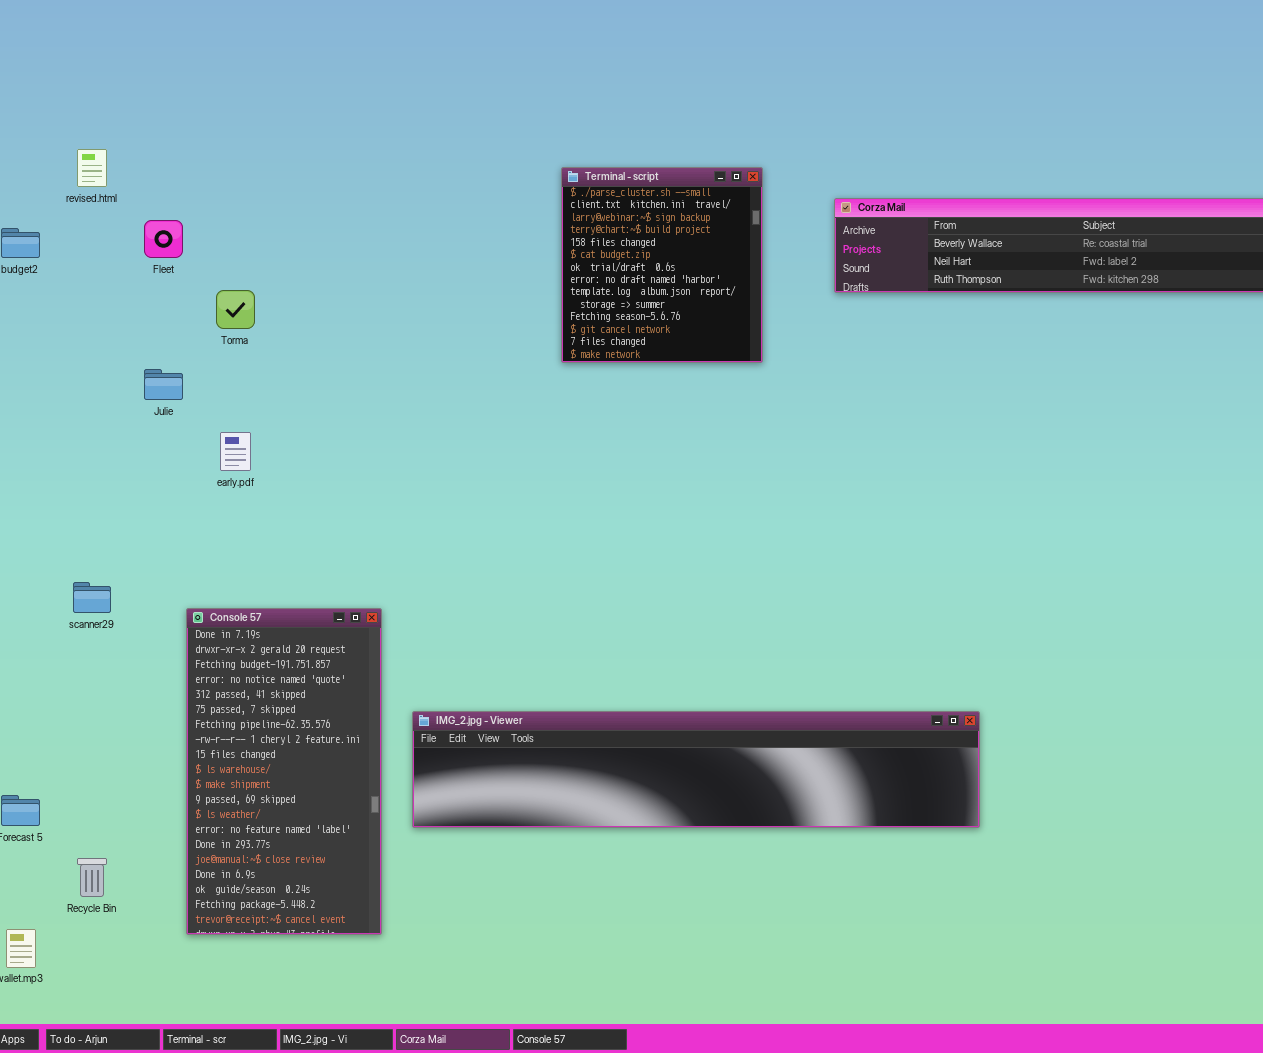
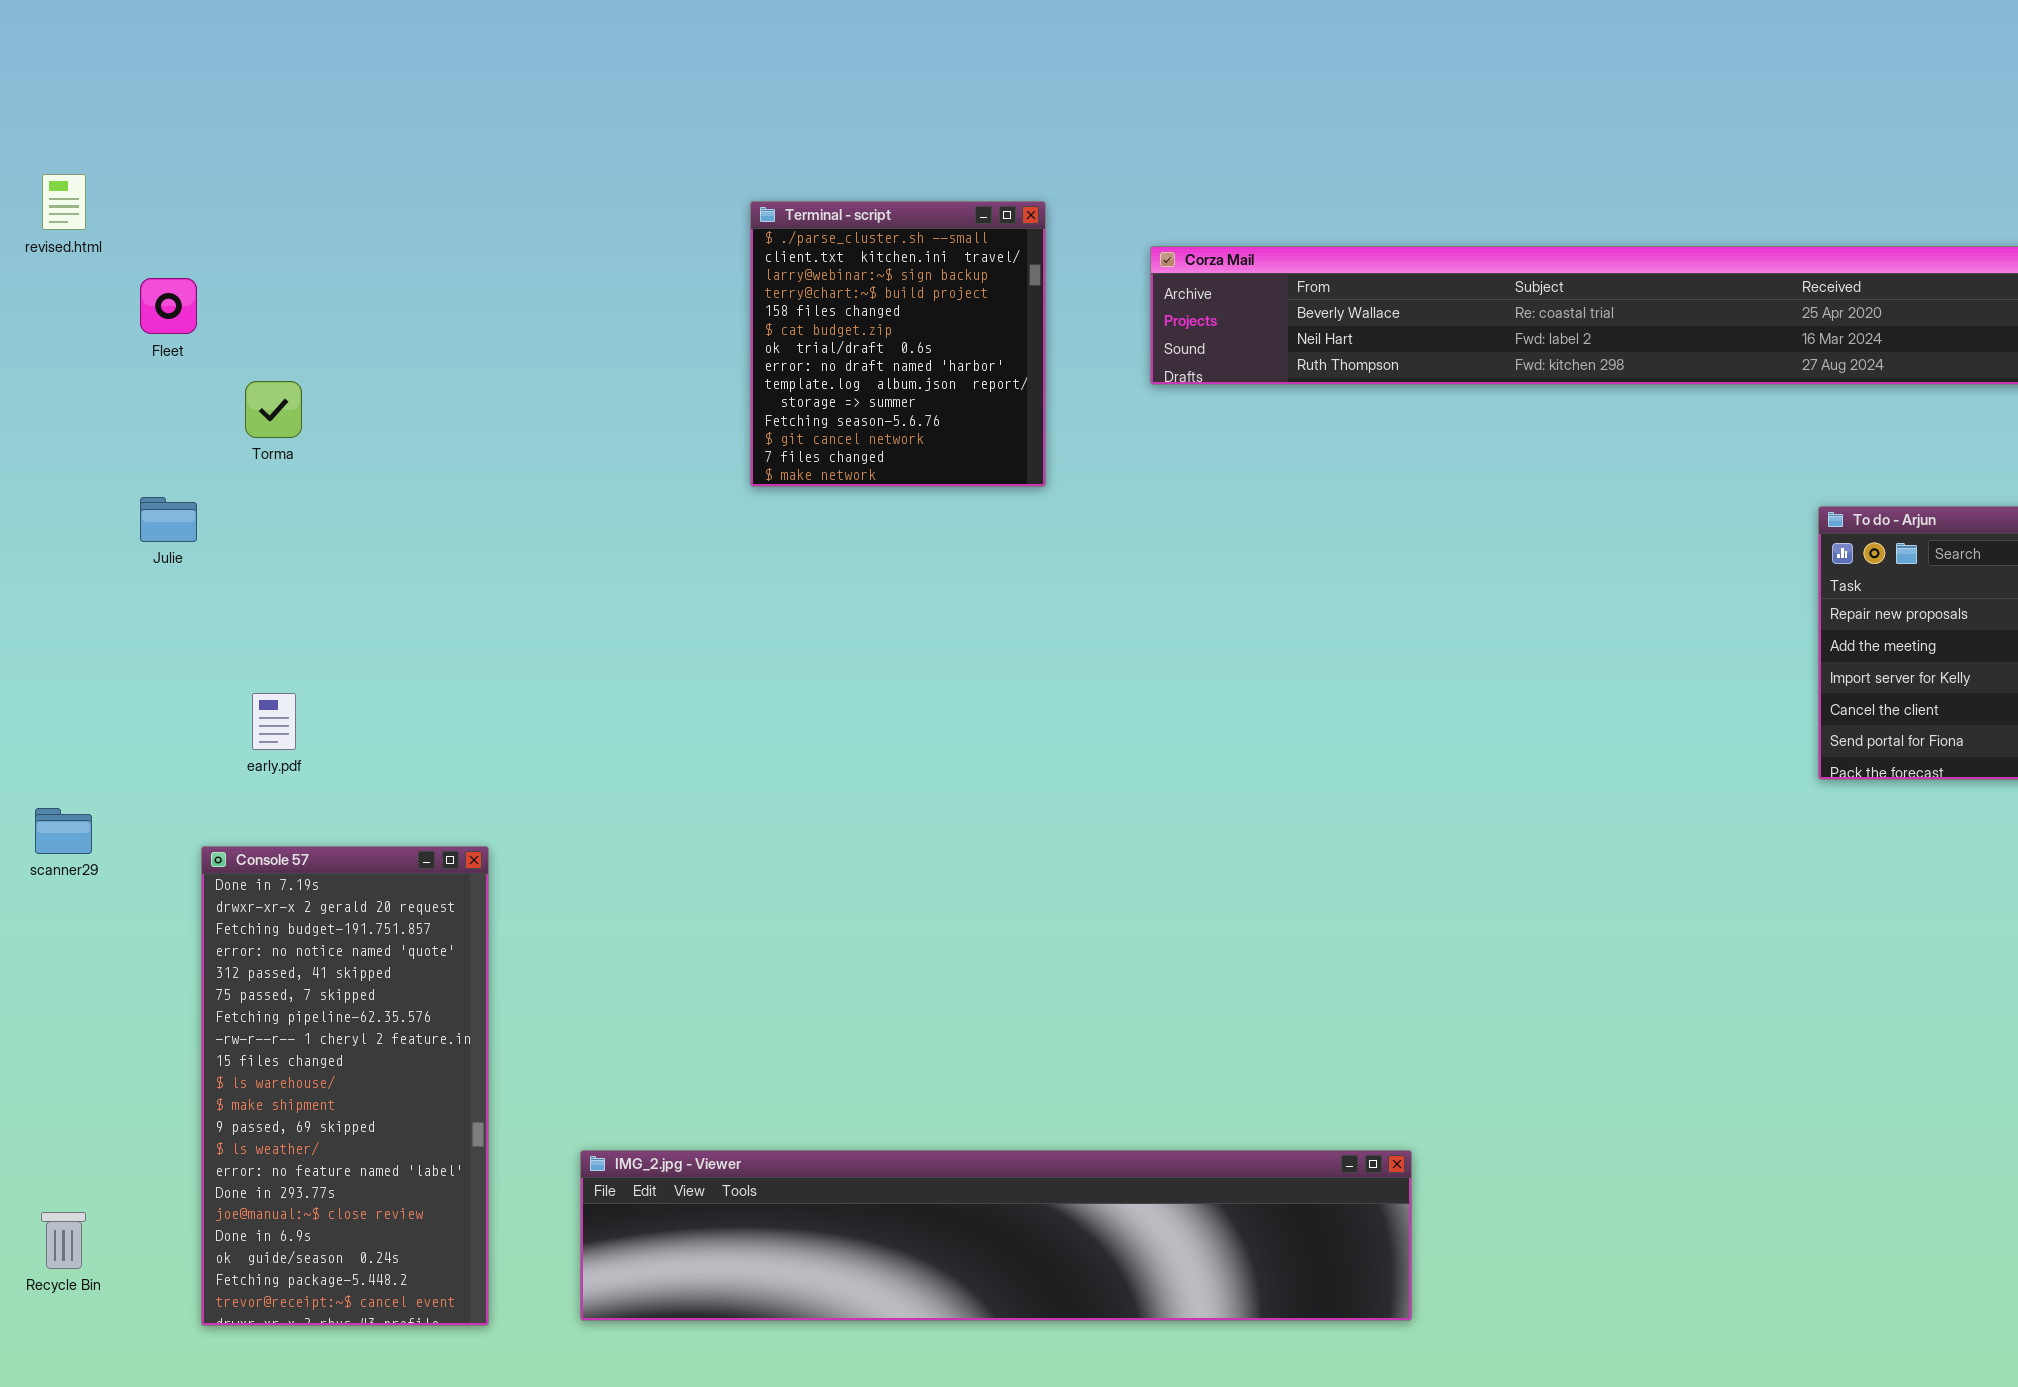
early.pdf: [220,432,251,471] -> [252,693,296,750], moved
IMG_2.jpg - Viewer: [412,711,980,828] -> [580,1150,1412,1321], moved

